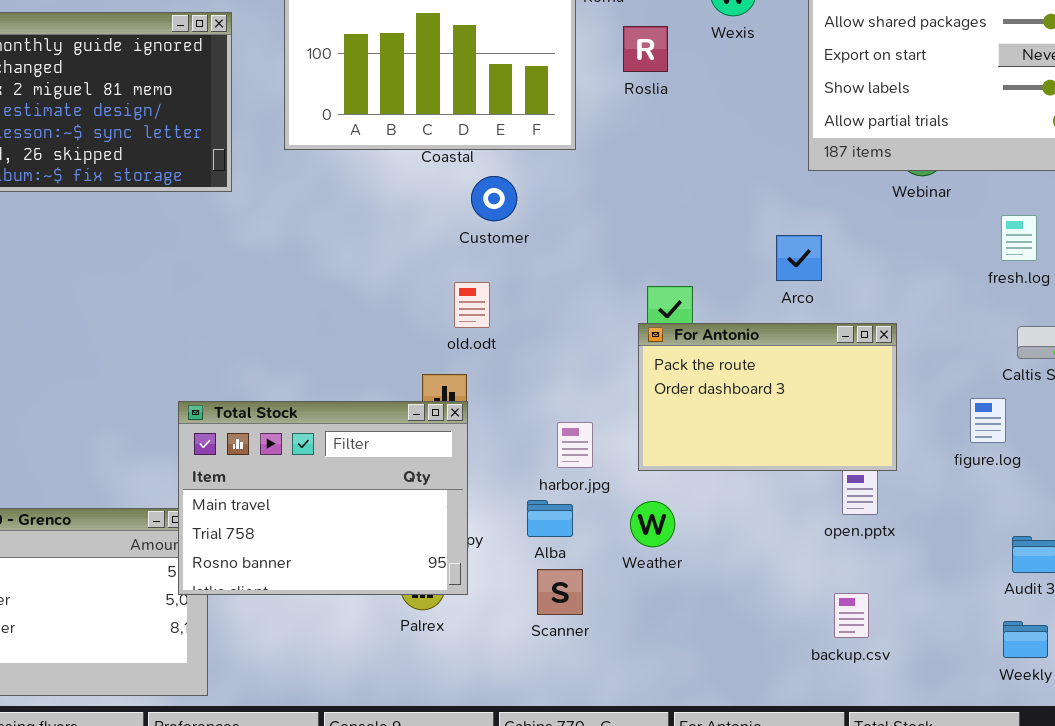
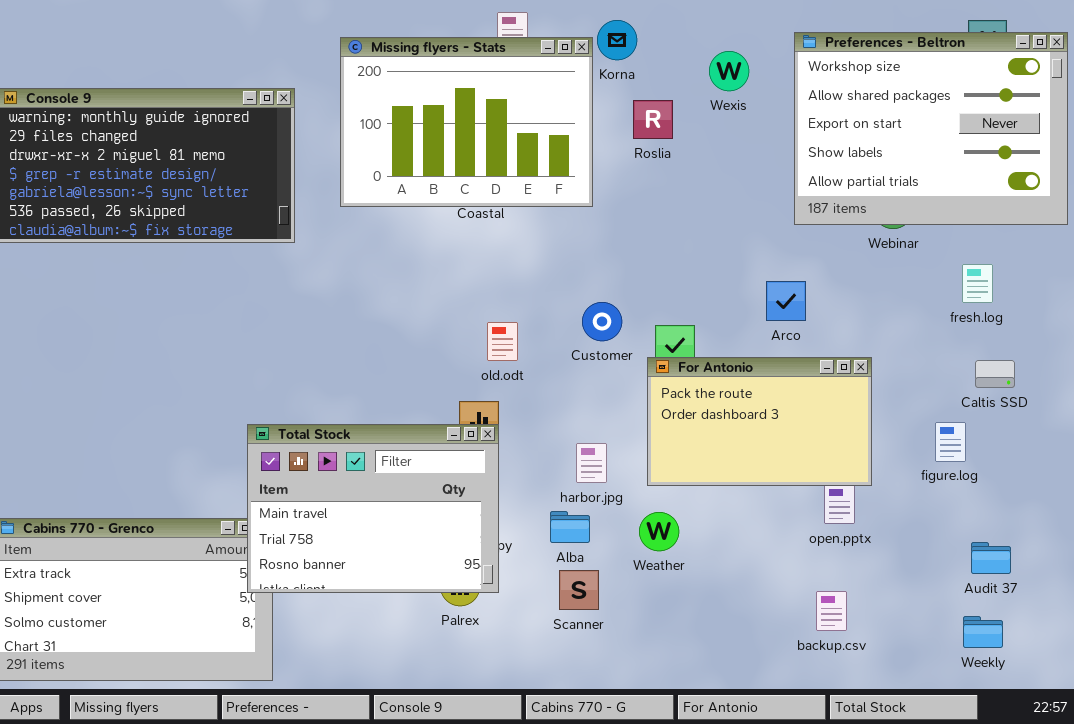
Customer: [471,176,517,221] -> [582,302,622,341], moved

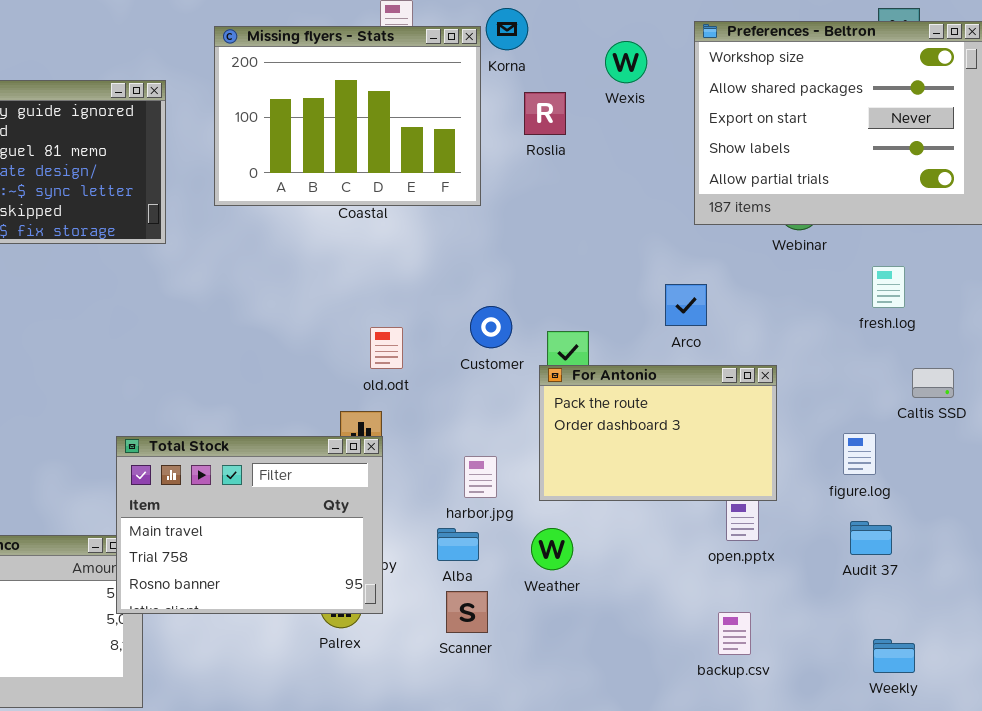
Caltis SSD: [975,360,1015,388] -> [912,368,954,398], moved
Audit 37: [971,542,1011,574] -> [850,521,892,555], moved

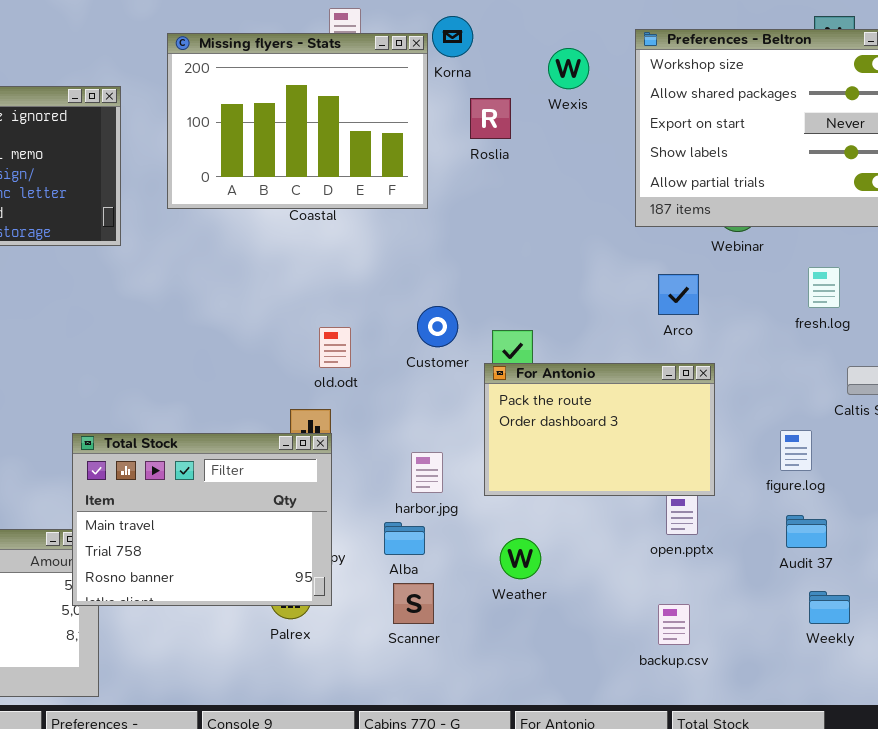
Arco: [665,284,707,326] -> [658,274,699,315], moved
Weather: [531,528,573,570] -> [500,538,541,579], moved
Weekly: [873,639,915,673] -> [809,591,850,624], moved

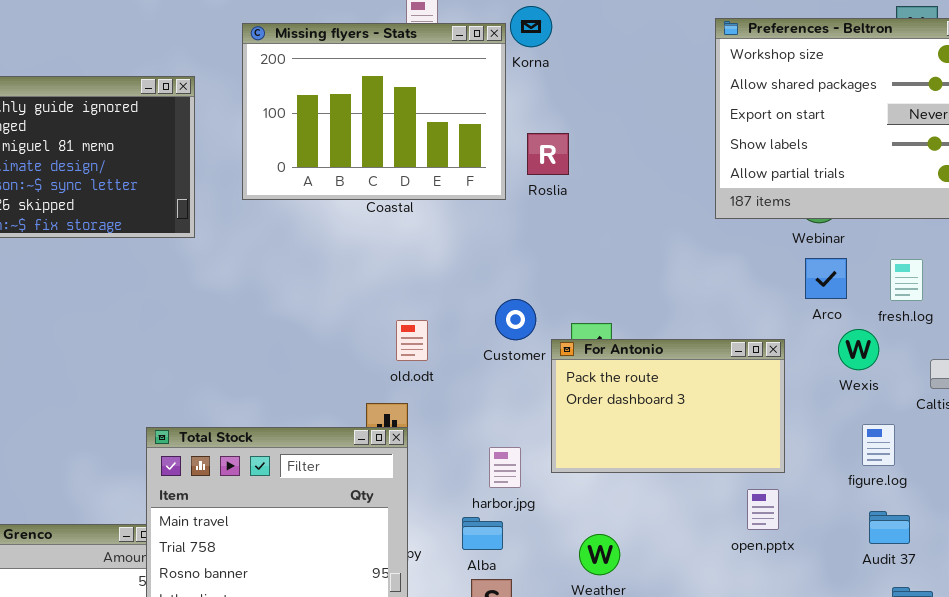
Wexis: [548,48,589,89] -> [838,329,879,370], moved
Roslia: [470,98,511,139] -> [527,133,569,175], moved
Arco: [658,274,699,315] -> [805,258,847,299], moved
For Antonio: [484,363,715,496] -> [551,339,785,473], moved

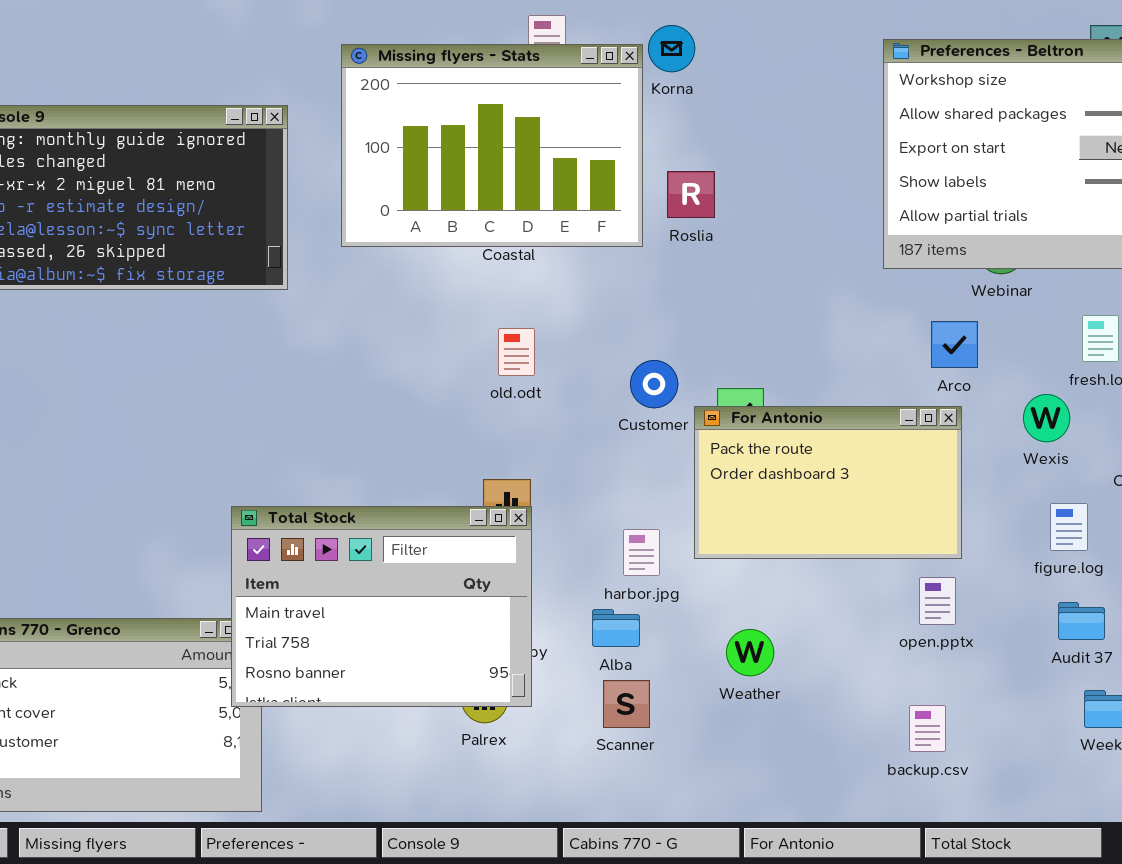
Arco: [805,258,847,299] -> [931,321,978,368], moved
old.odt: [396,320,428,361] -> [498,328,535,376], moved

